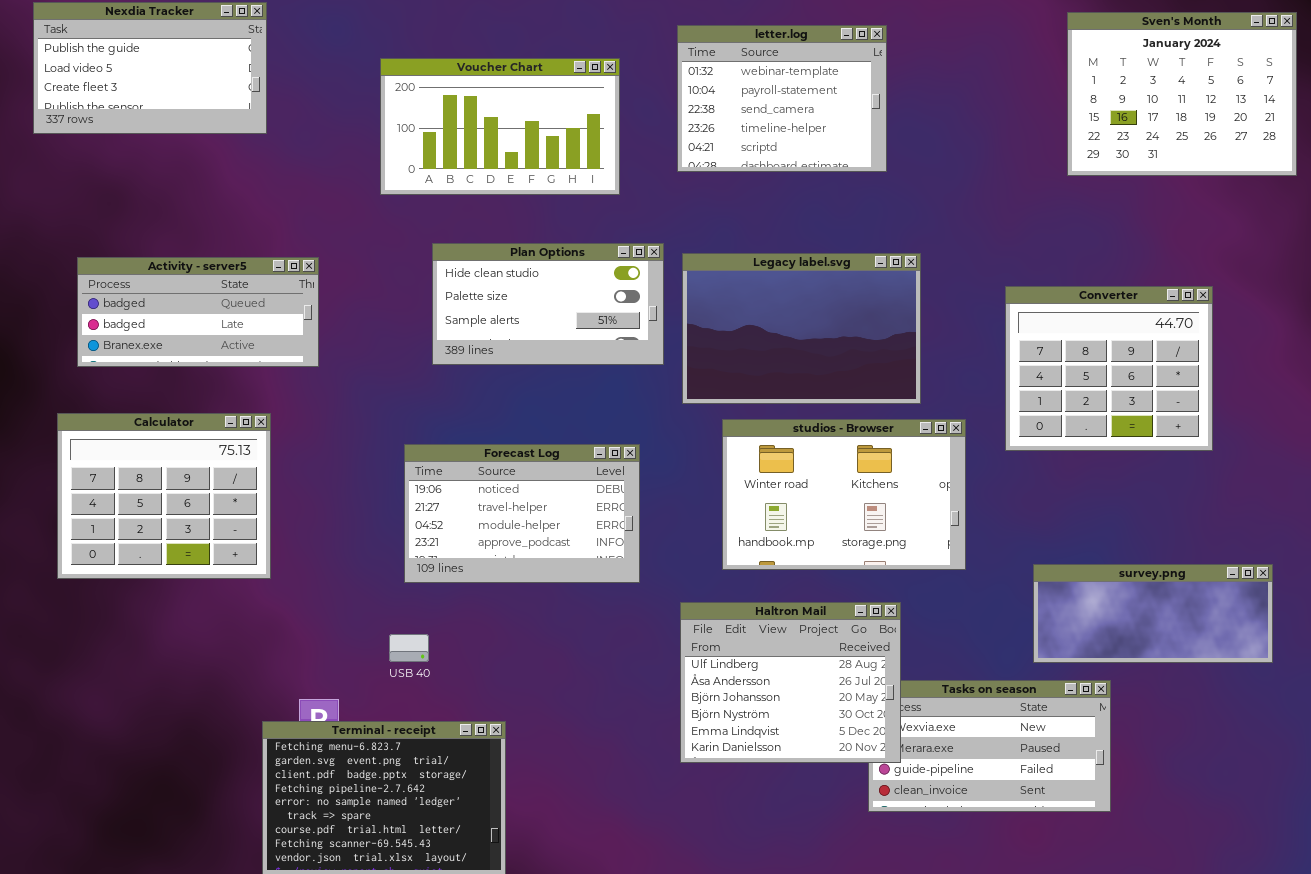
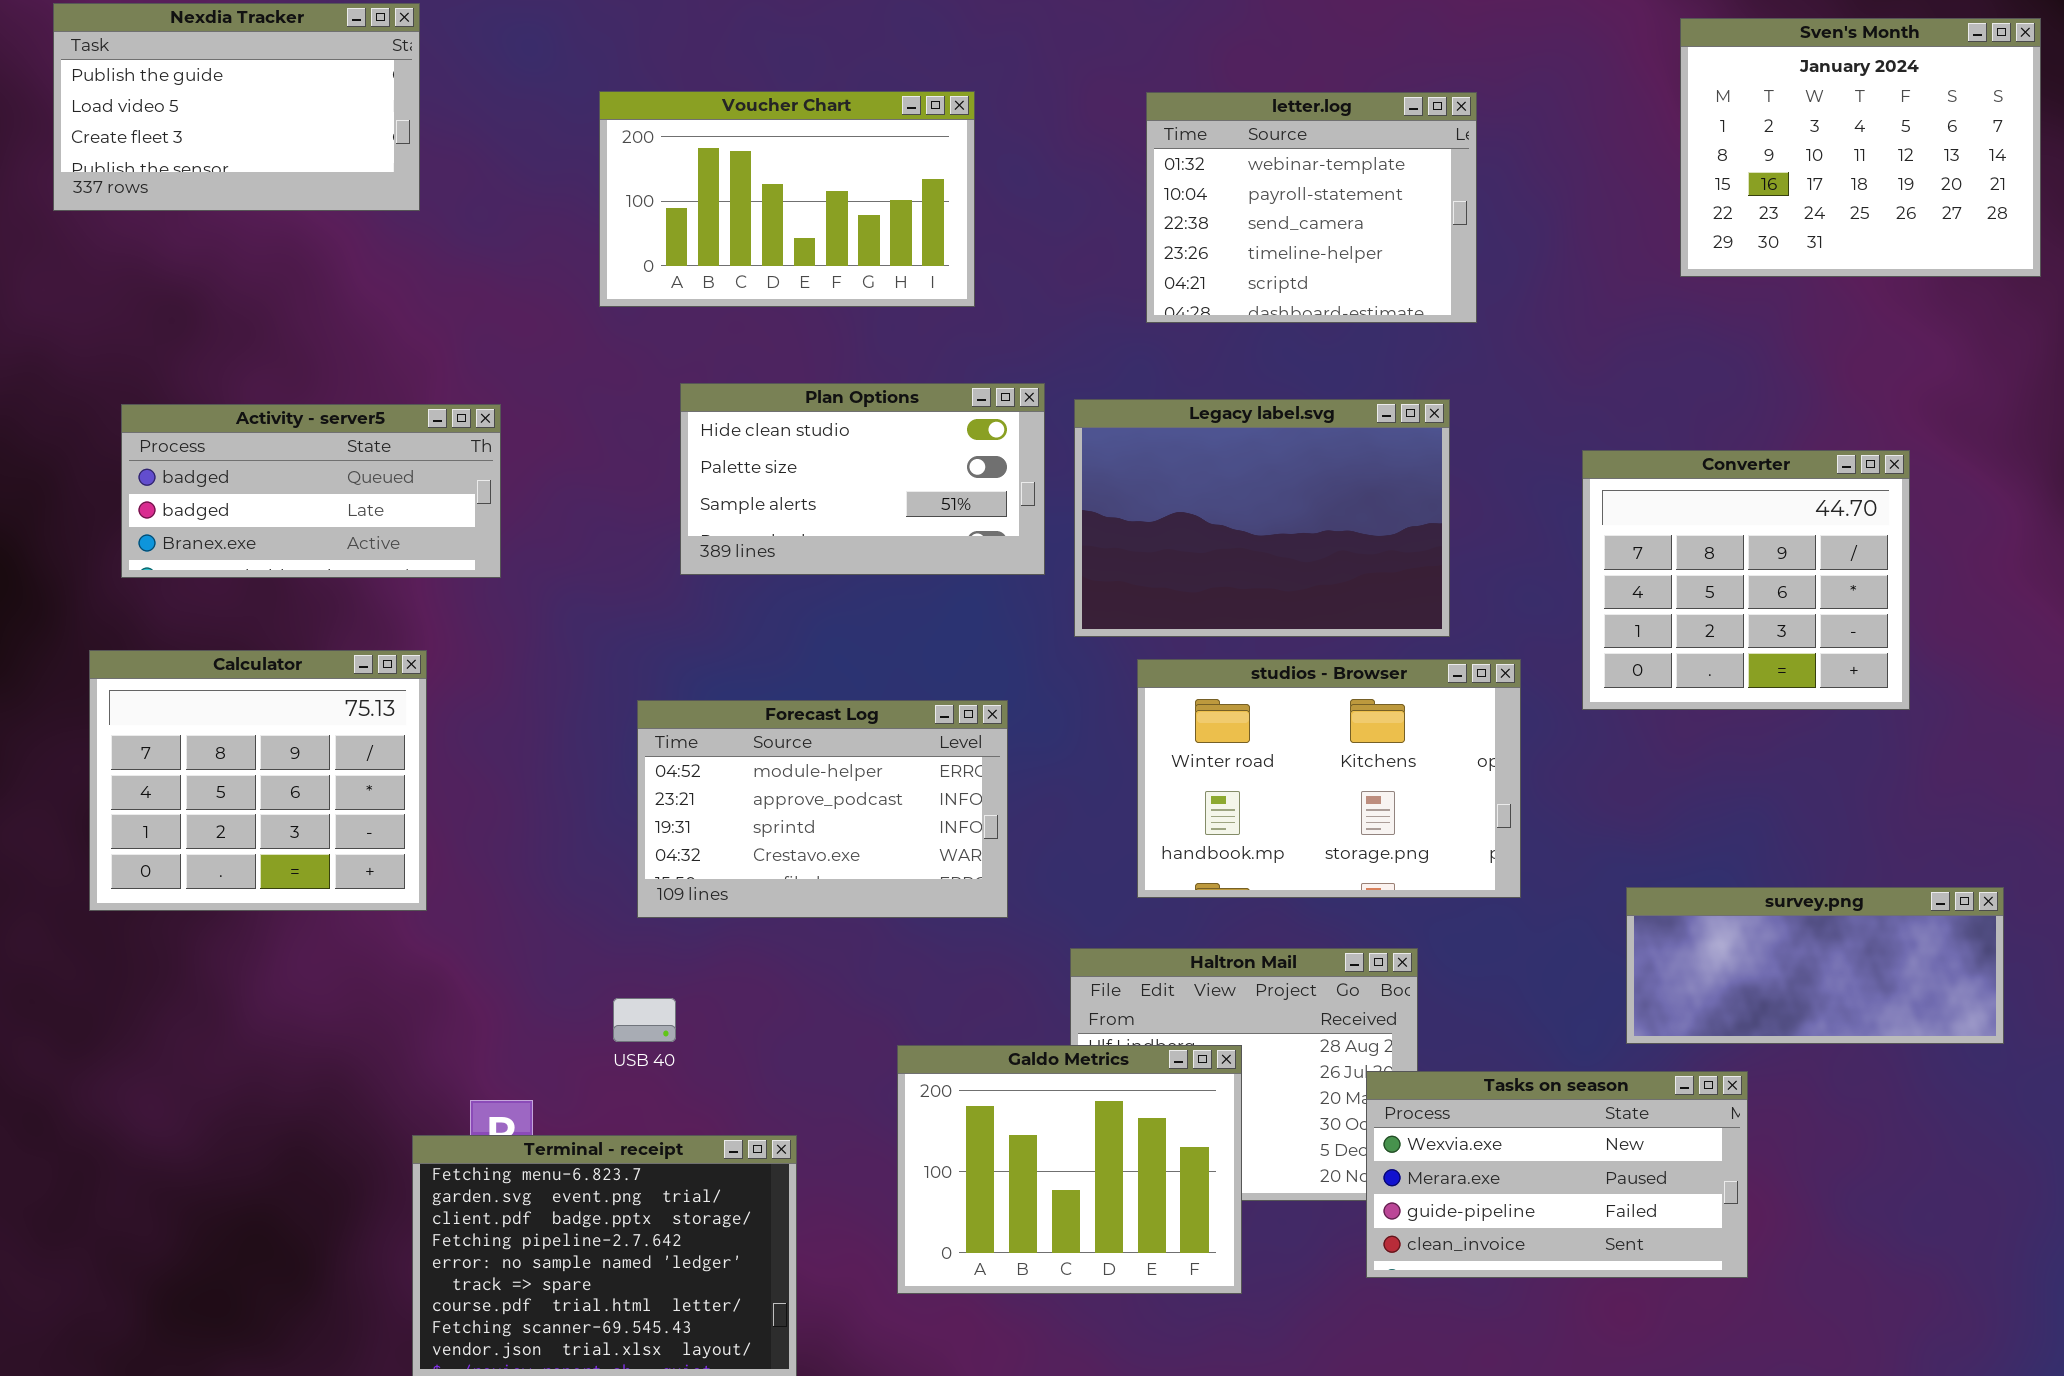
letter.log: [677,25,887,172] -> [1146,92,1477,323], moved
Forecast Log: [404,444,640,583] -> [637,700,1008,918], scrolled down 2 rows
Galdo Metrics: none -> [897,1045,1242,1294], opened
Tasks on season: [868,680,1111,812] -> [1366,1071,1748,1278], raised

